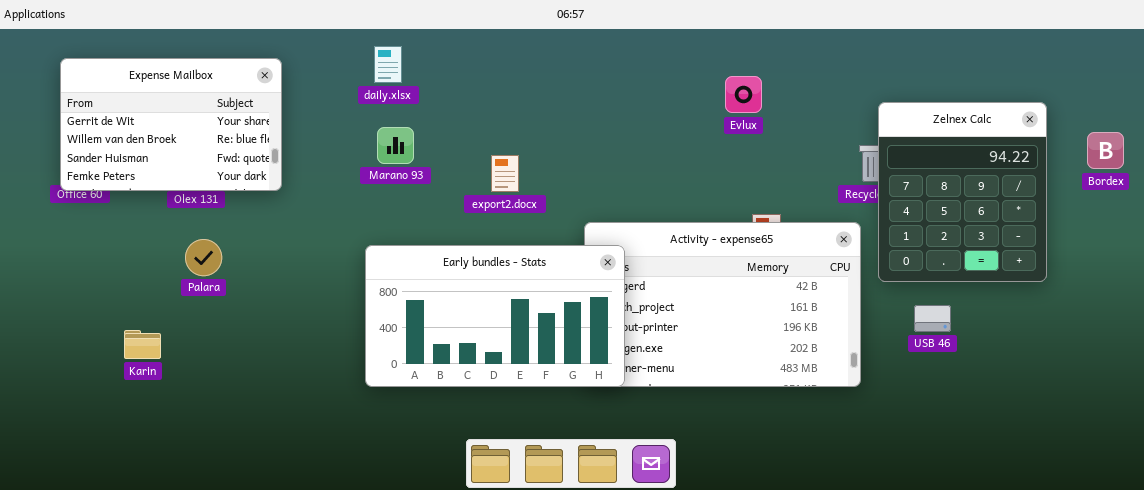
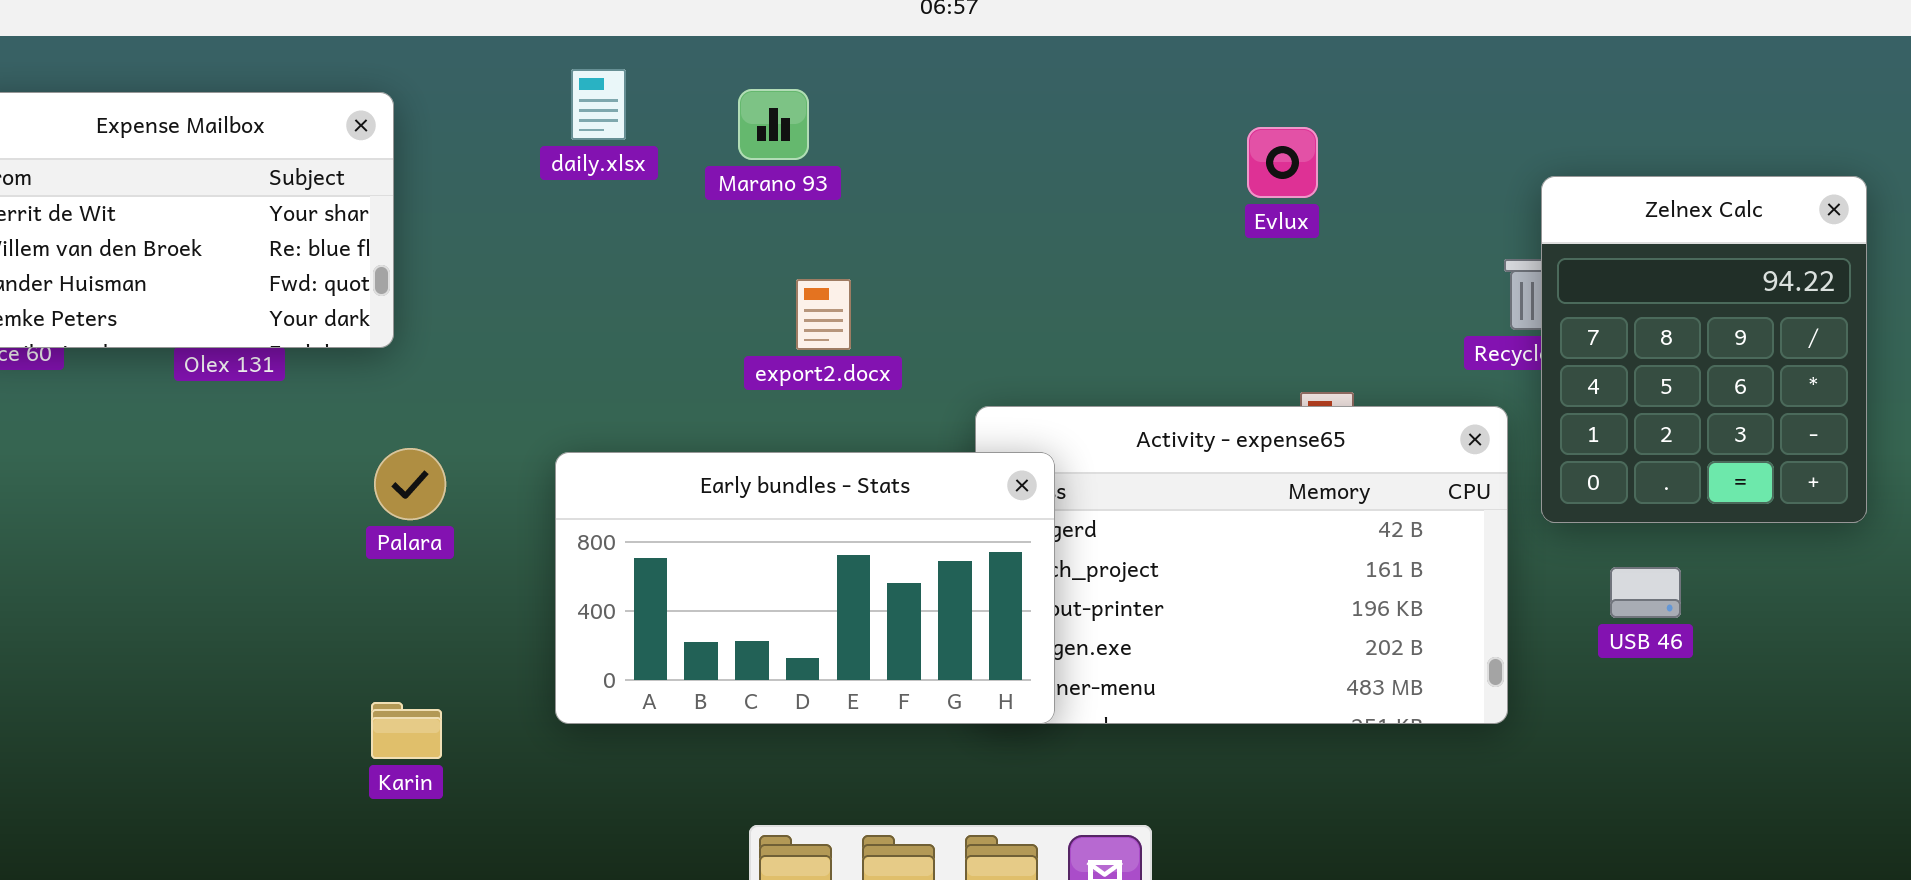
Marano 93: [377,127,414,164] -> [738,89,809,160], moved
Palara: [185,239,222,276] -> [374,448,446,520], moved
Karin: [124,330,161,359] -> [371,702,442,759], moved

